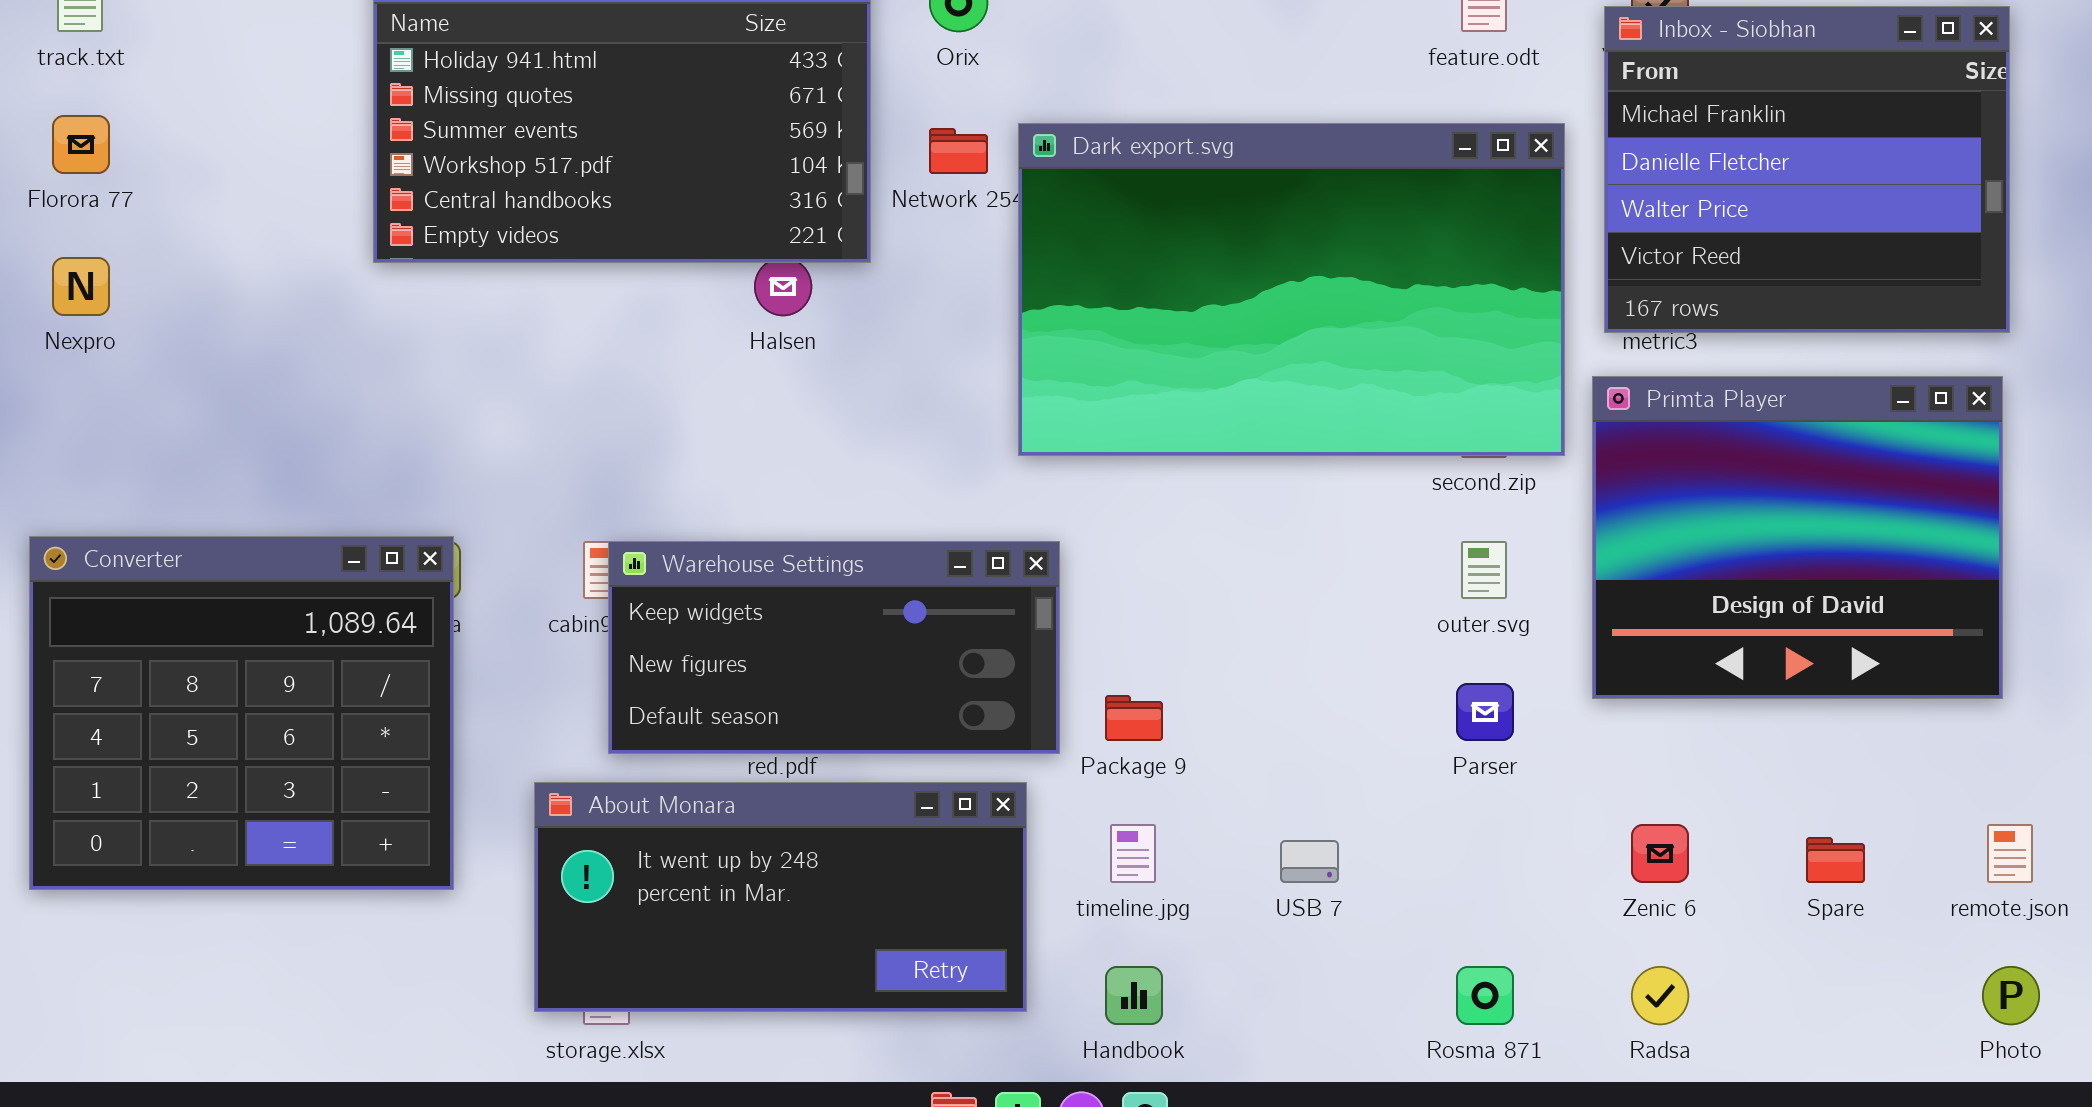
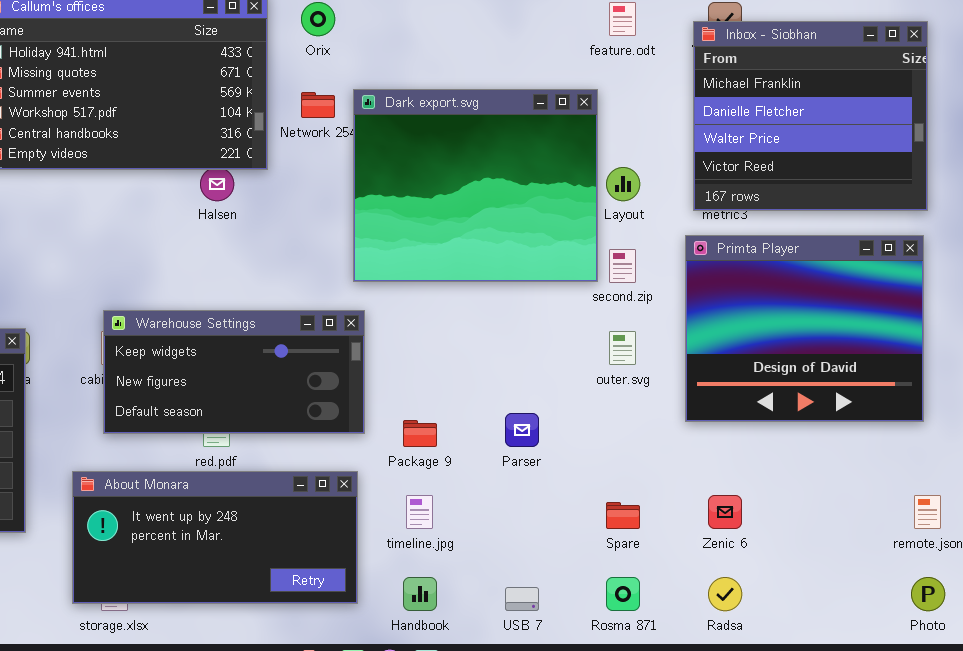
Dark export.svg: [1018,123,1565,456] -> [353,89,598,282], resized
Warehouse Settings: [608,541,1060,754] -> [103,310,365,434], moved
Parser: [1456,683,1514,741] -> [505,413,539,447], moved
Spare: [1806,837,1865,883] -> [606,502,640,529], moved
USB 7: [1280,840,1339,883] -> [505,587,539,611], moved

